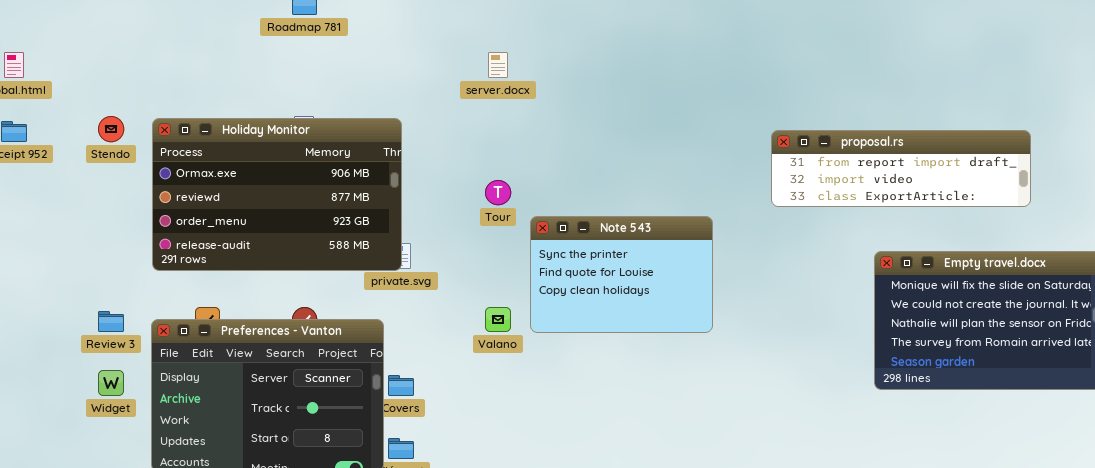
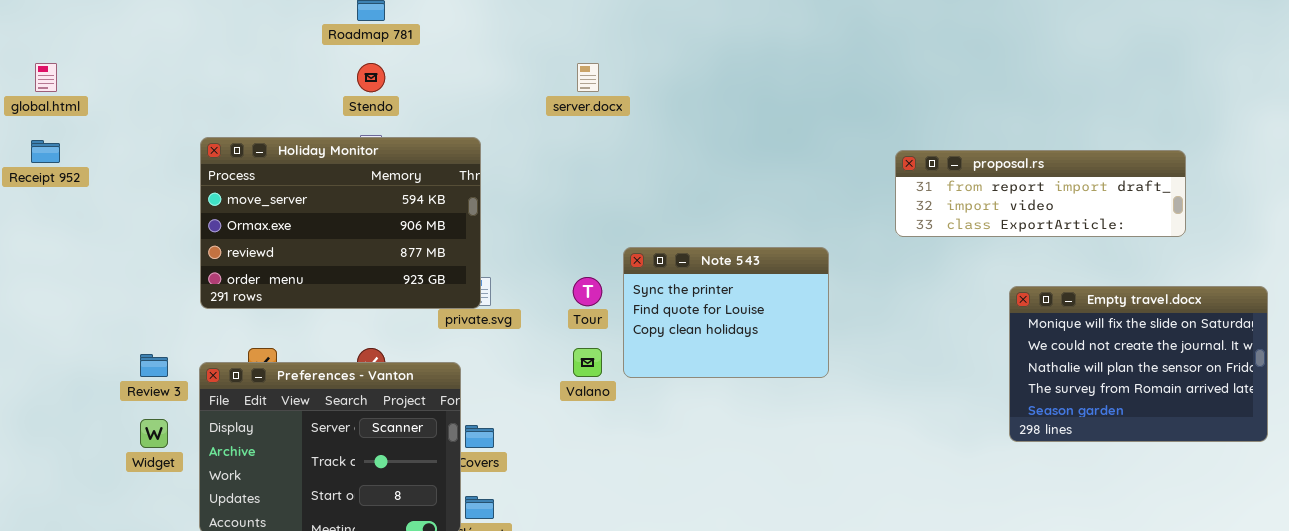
Stendo: [98,116,124,142] -> [357,63,385,92], moved
Holiday Monitor: [152,118,402,271] -> [200,137,481,309], scrolled up 1 row
Tour: [485,180,511,205] -> [573,277,602,306], moved

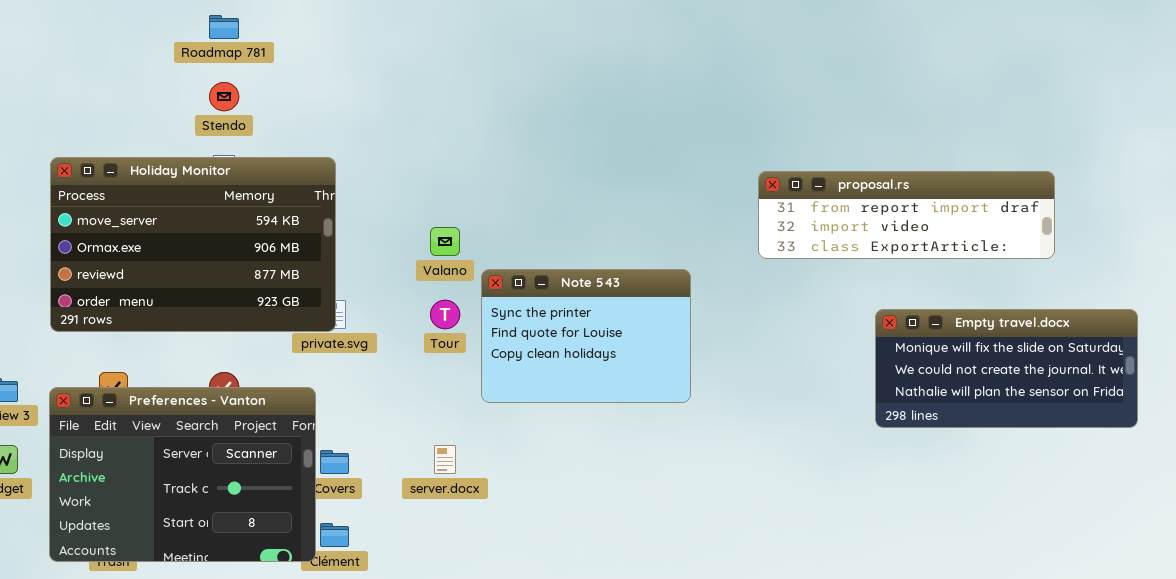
server.docx: [577,63,599,92] -> [434,445,456,474], moved
Empty travel.docx: [1009,286,1268,442] -> [875,309,1138,428], resized
Valano: [573,348,602,377] -> [430,227,460,256], moved

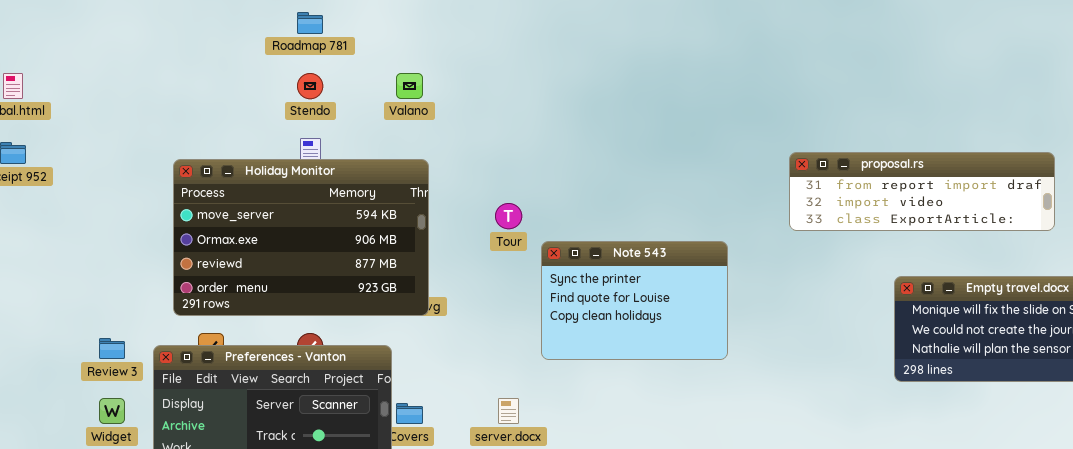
Holiday Monitor: [50,157,336,332] -> [173,159,429,316], moved
Valano: [430,227,460,256] -> [396,73,423,99], moved
Tour: [430,300,460,329] -> [495,203,522,229], moved

